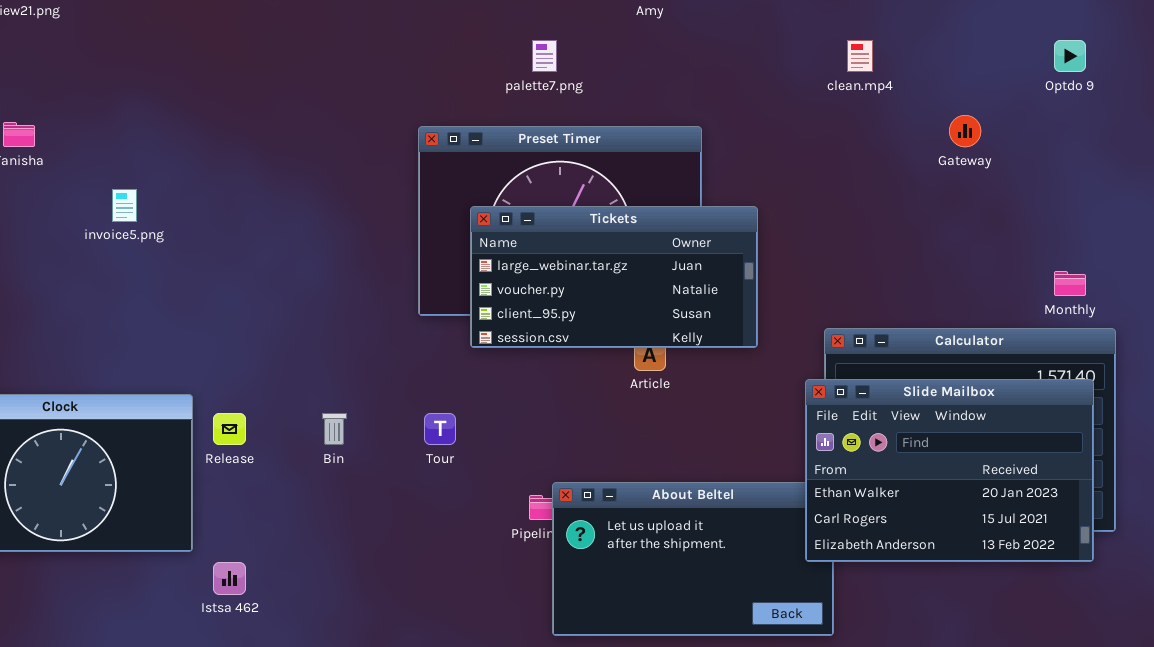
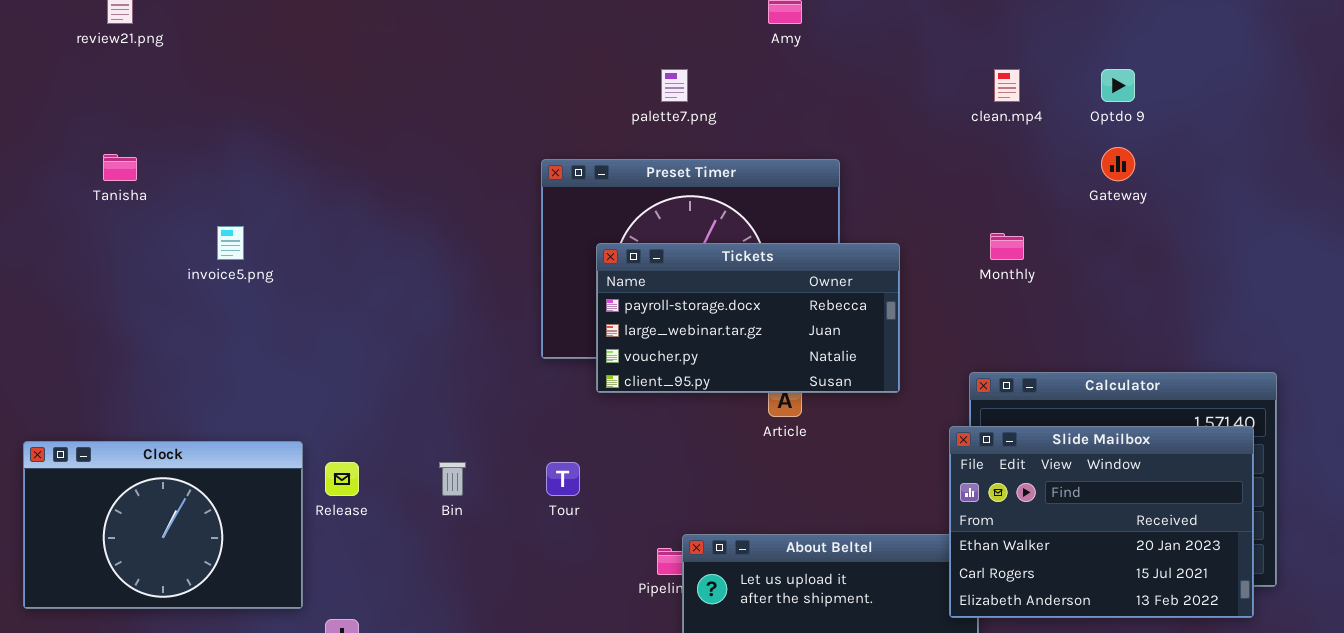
Optdo 9: [1054,40,1086,72] -> [1101,69,1135,102], moved
Tickets: [470,206,758,348] -> [596,243,900,393], scrolled up 1 row
Monthly: [1054,271,1086,296] -> [990,233,1024,260], moved

